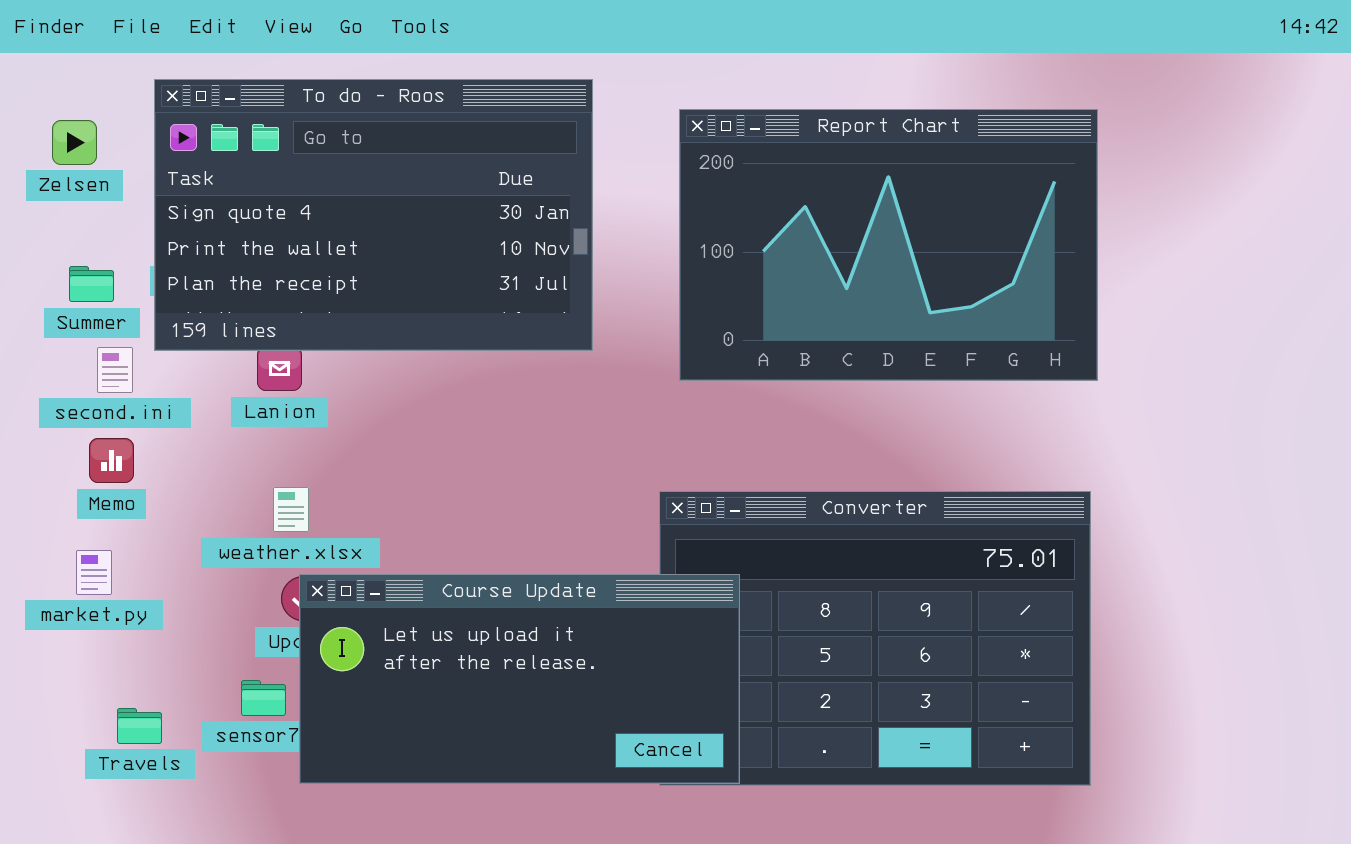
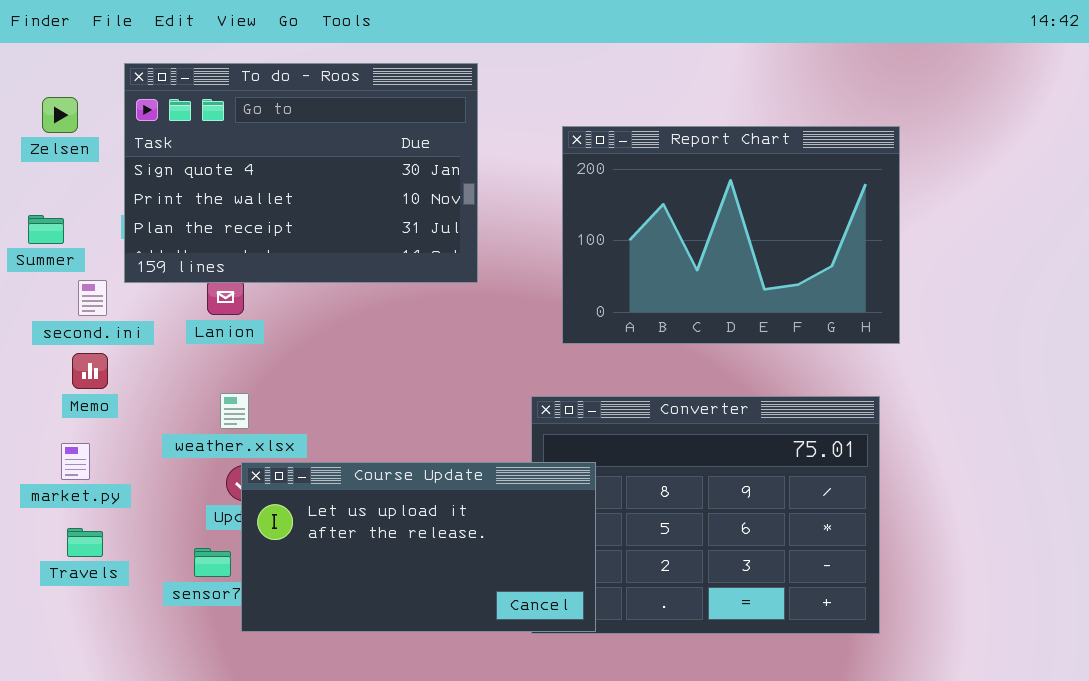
Report Chart: [679,109,1098,381] -> [562,126,900,344], moved
Summer: [69,266,114,302] -> [28,215,64,244], moved
Travels: [117,708,162,744] -> [67,528,103,557], moved

